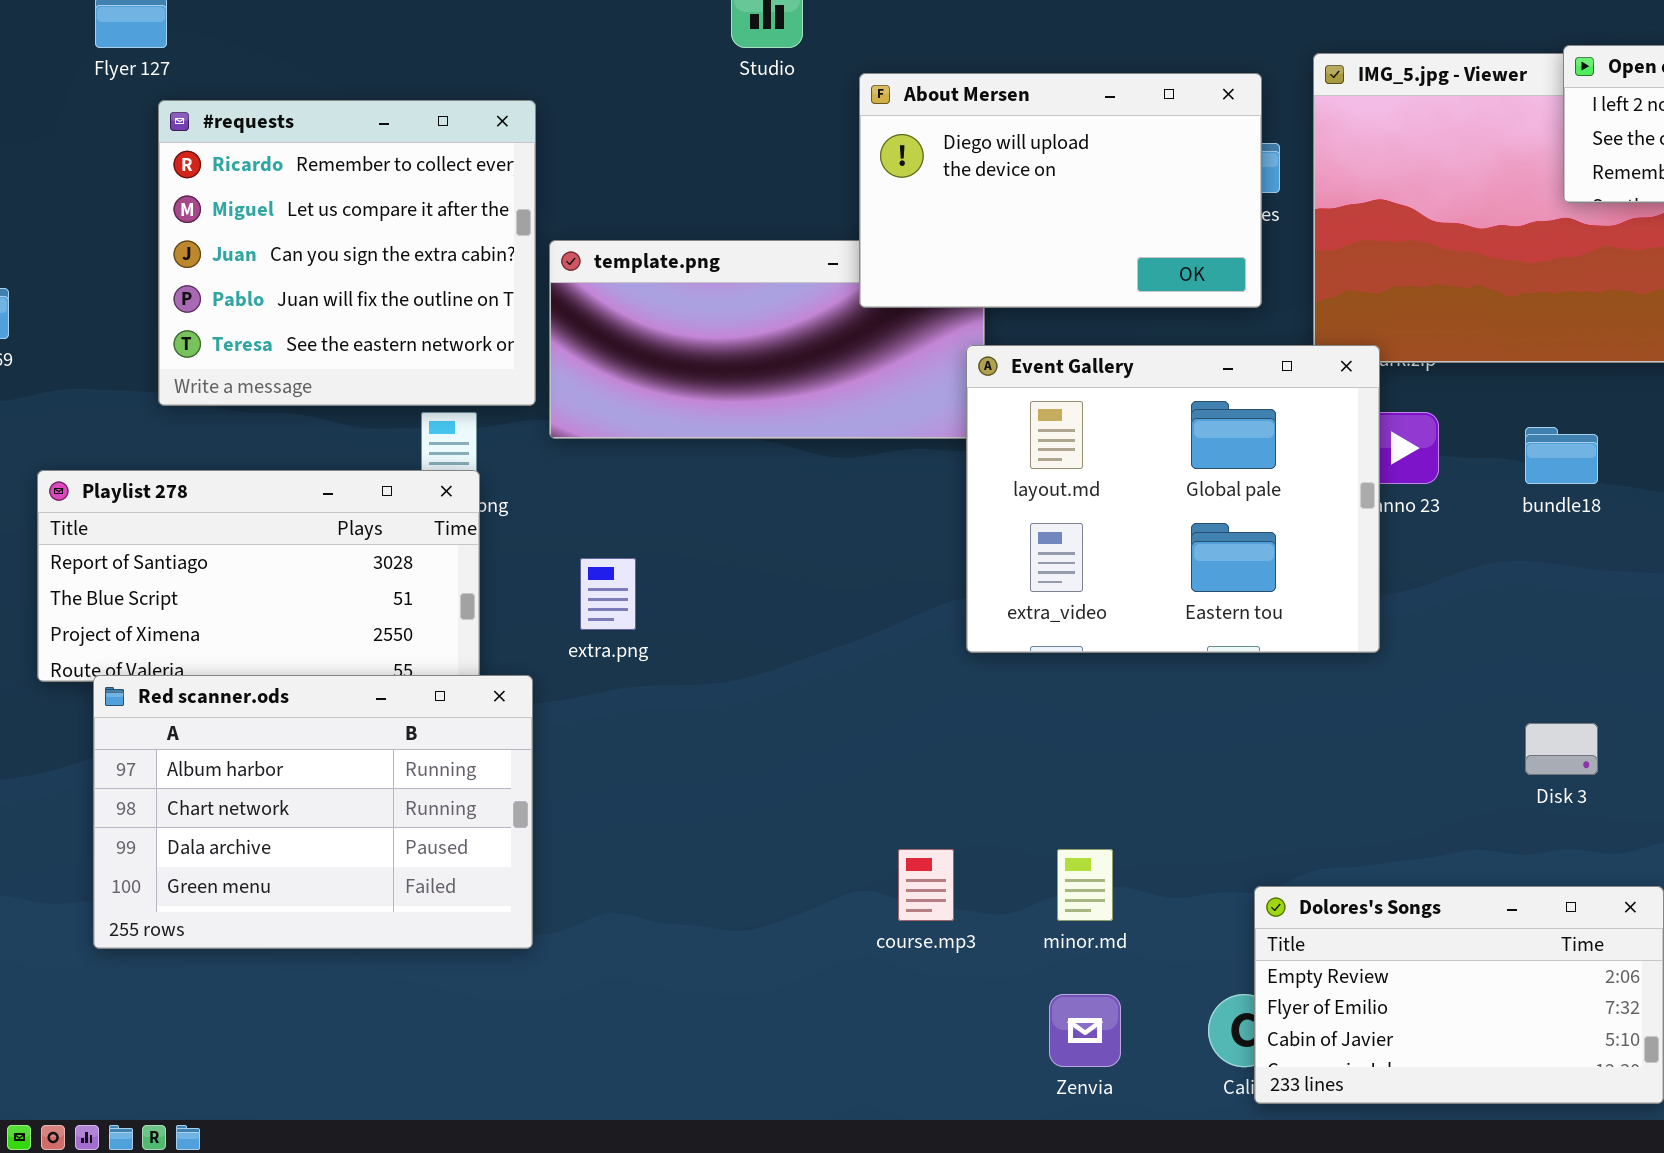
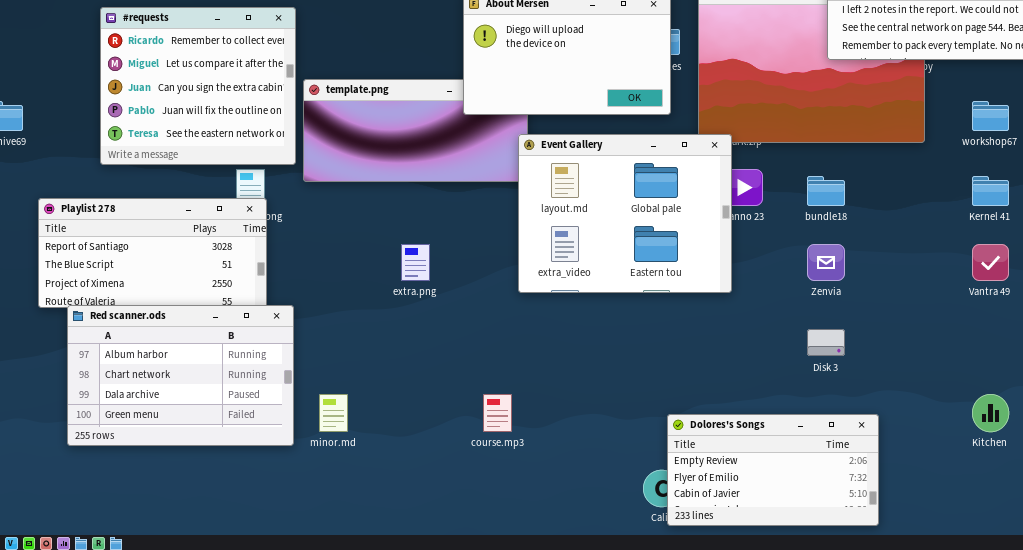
extra.png: [580,558,636,630] -> [401,244,430,281], moved
minor.md: [1057,849,1113,921] -> [319,394,348,432], moved
Zenvia: [1049,994,1121,1067] -> [807,244,845,281], moved

